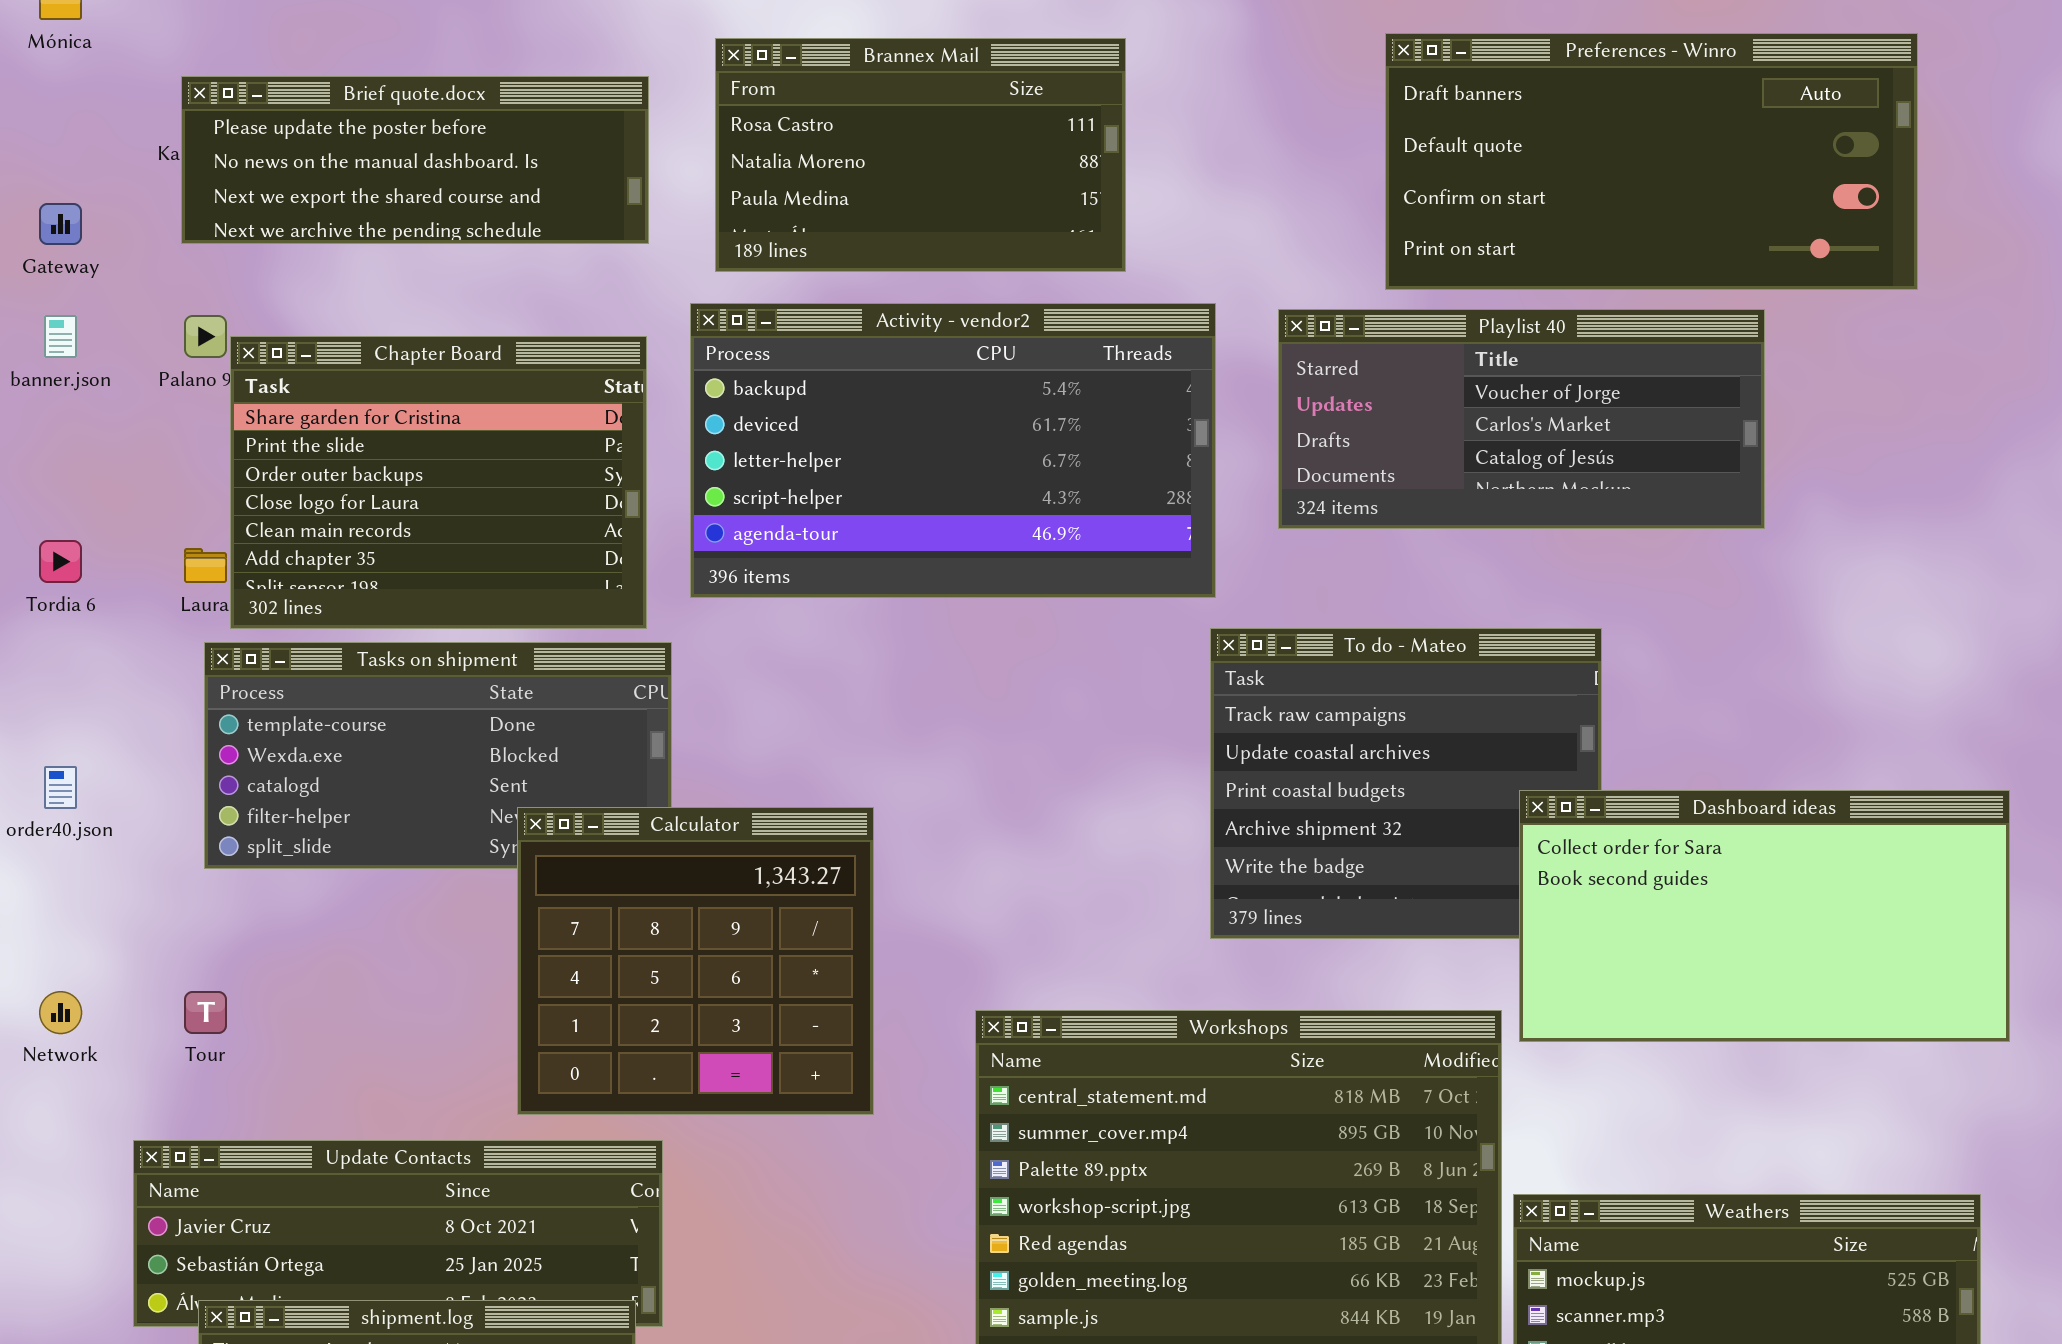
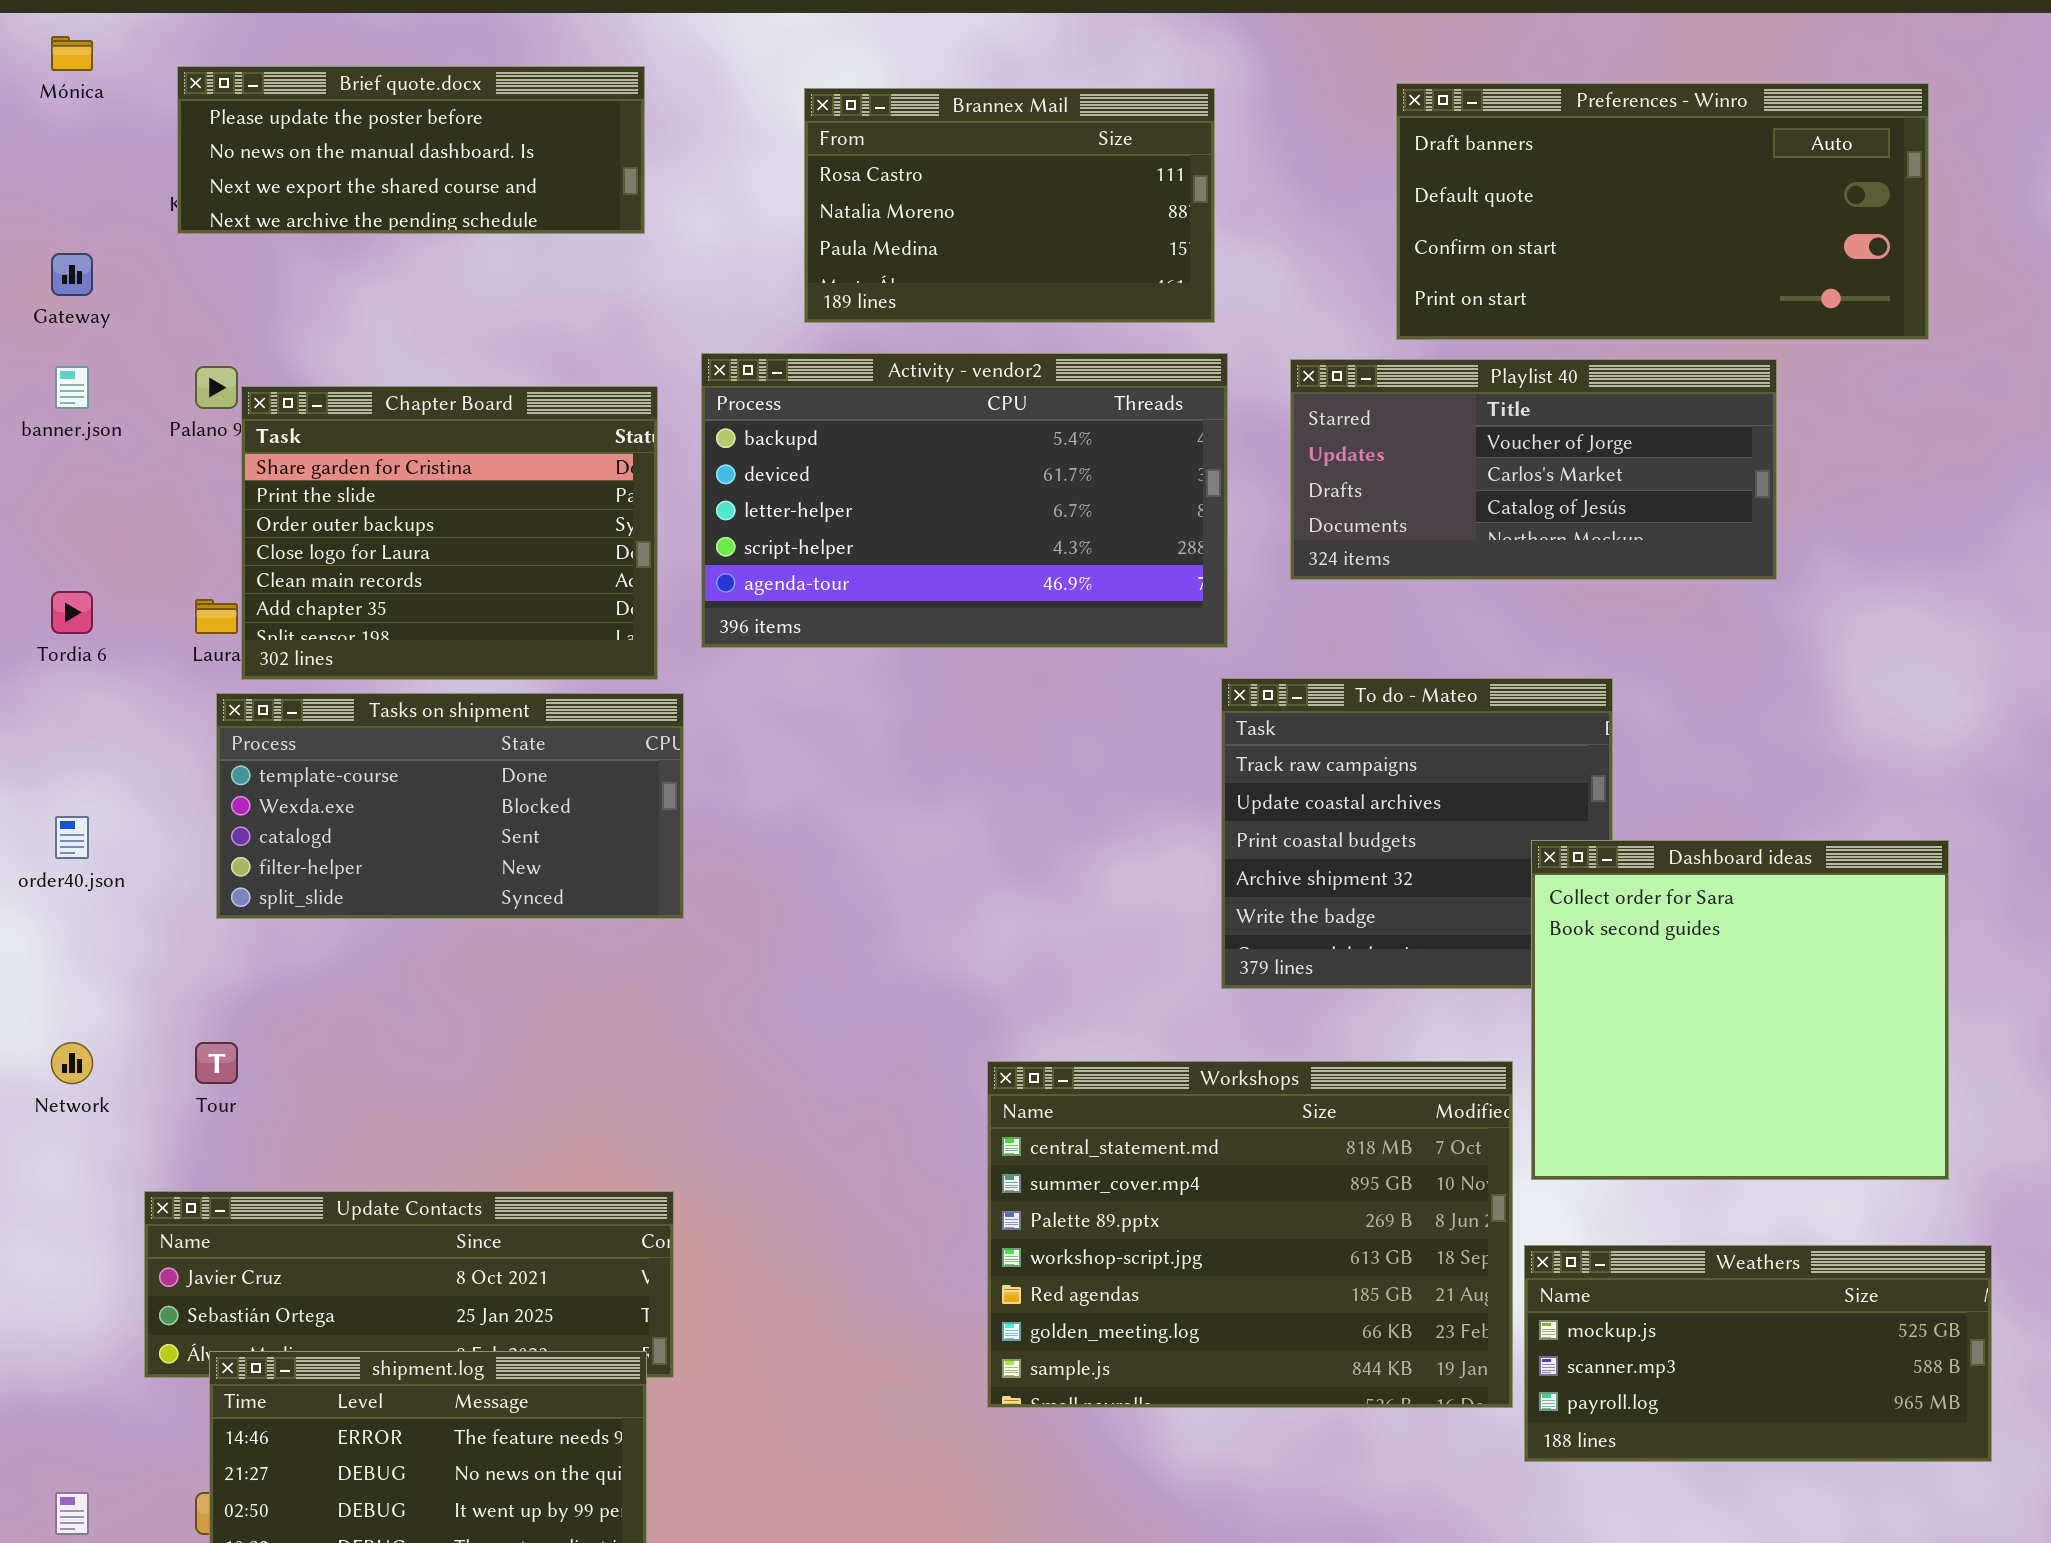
Brannex Mail: [715,38,1126,272] -> [804,88,1215,323], moved
Brief quote.docx: [181,76,649,244] -> [177,66,645,234], moved
Dashboard ideas: [1519,790,2010,1042] -> [1531,840,1949,1180], resized
Calculator: [517,807,874,1115] -> none, closed

